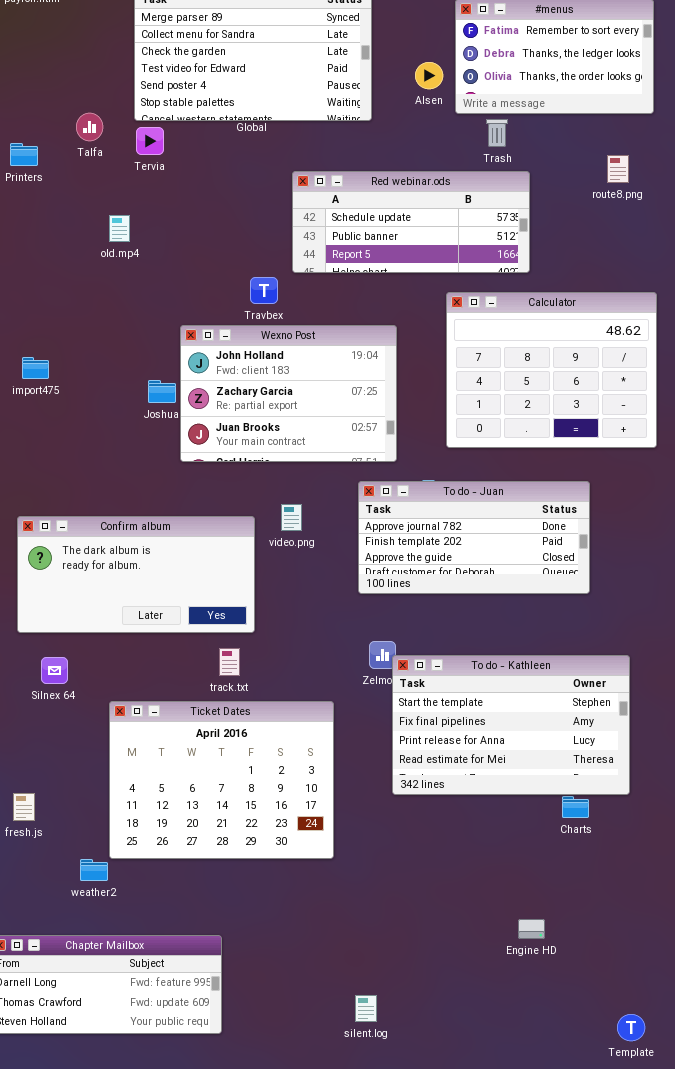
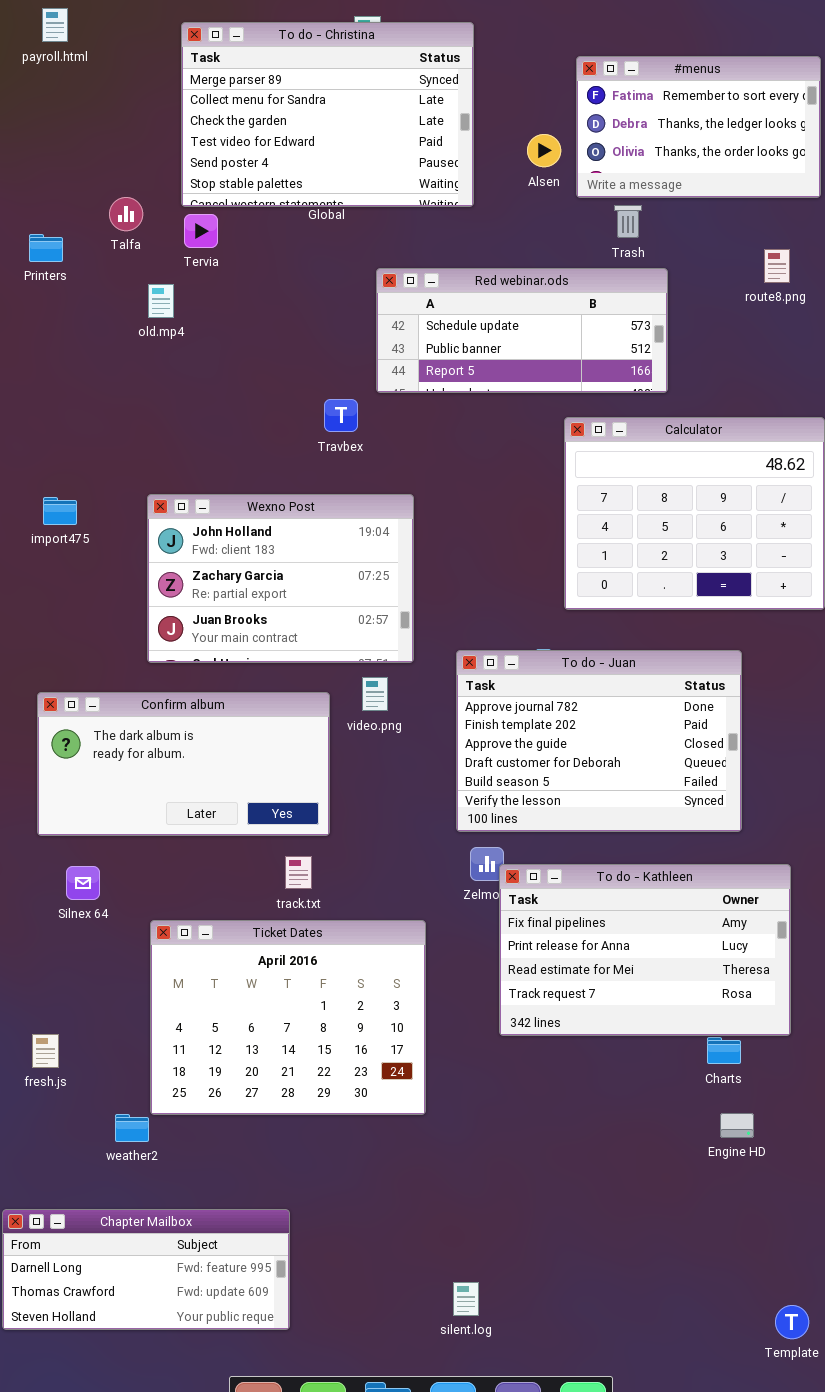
old.mp4: [109,215,130,242] -> [148,284,174,318], moved
Wexno Post: [180,325,397,462] -> [147,494,414,663], moved
To do - Juan: [358,481,590,594] -> [456,650,742,832], resized
To do - Kathleen: [392,655,630,795] -> [499,864,791,1036], scrolled down 1 row
Engine HD: [518,919,545,939] -> [720,1113,754,1138], moved

